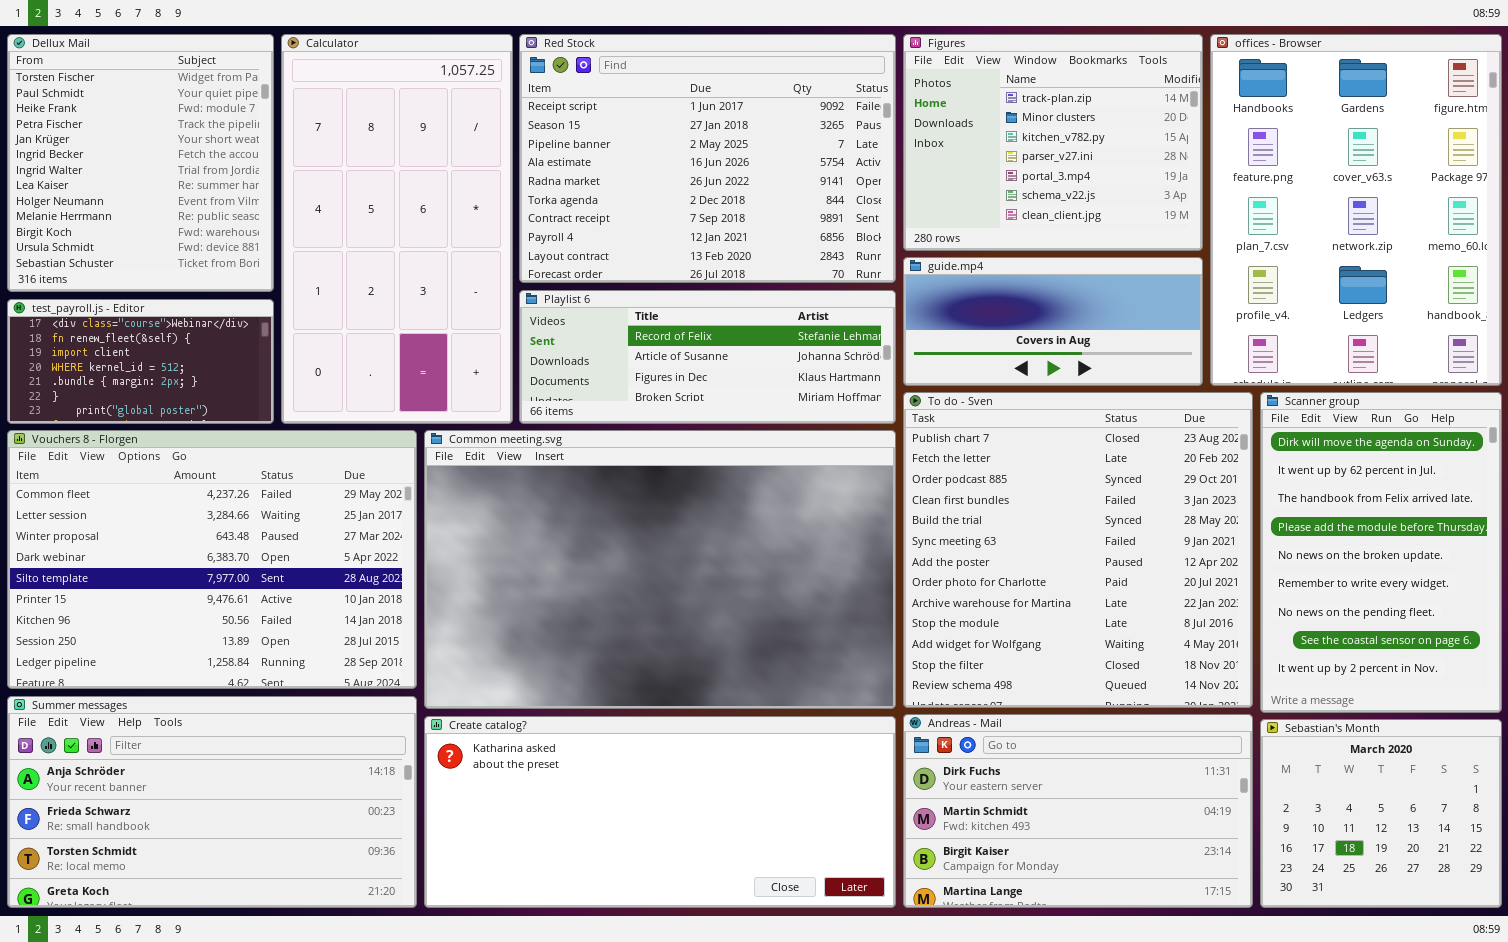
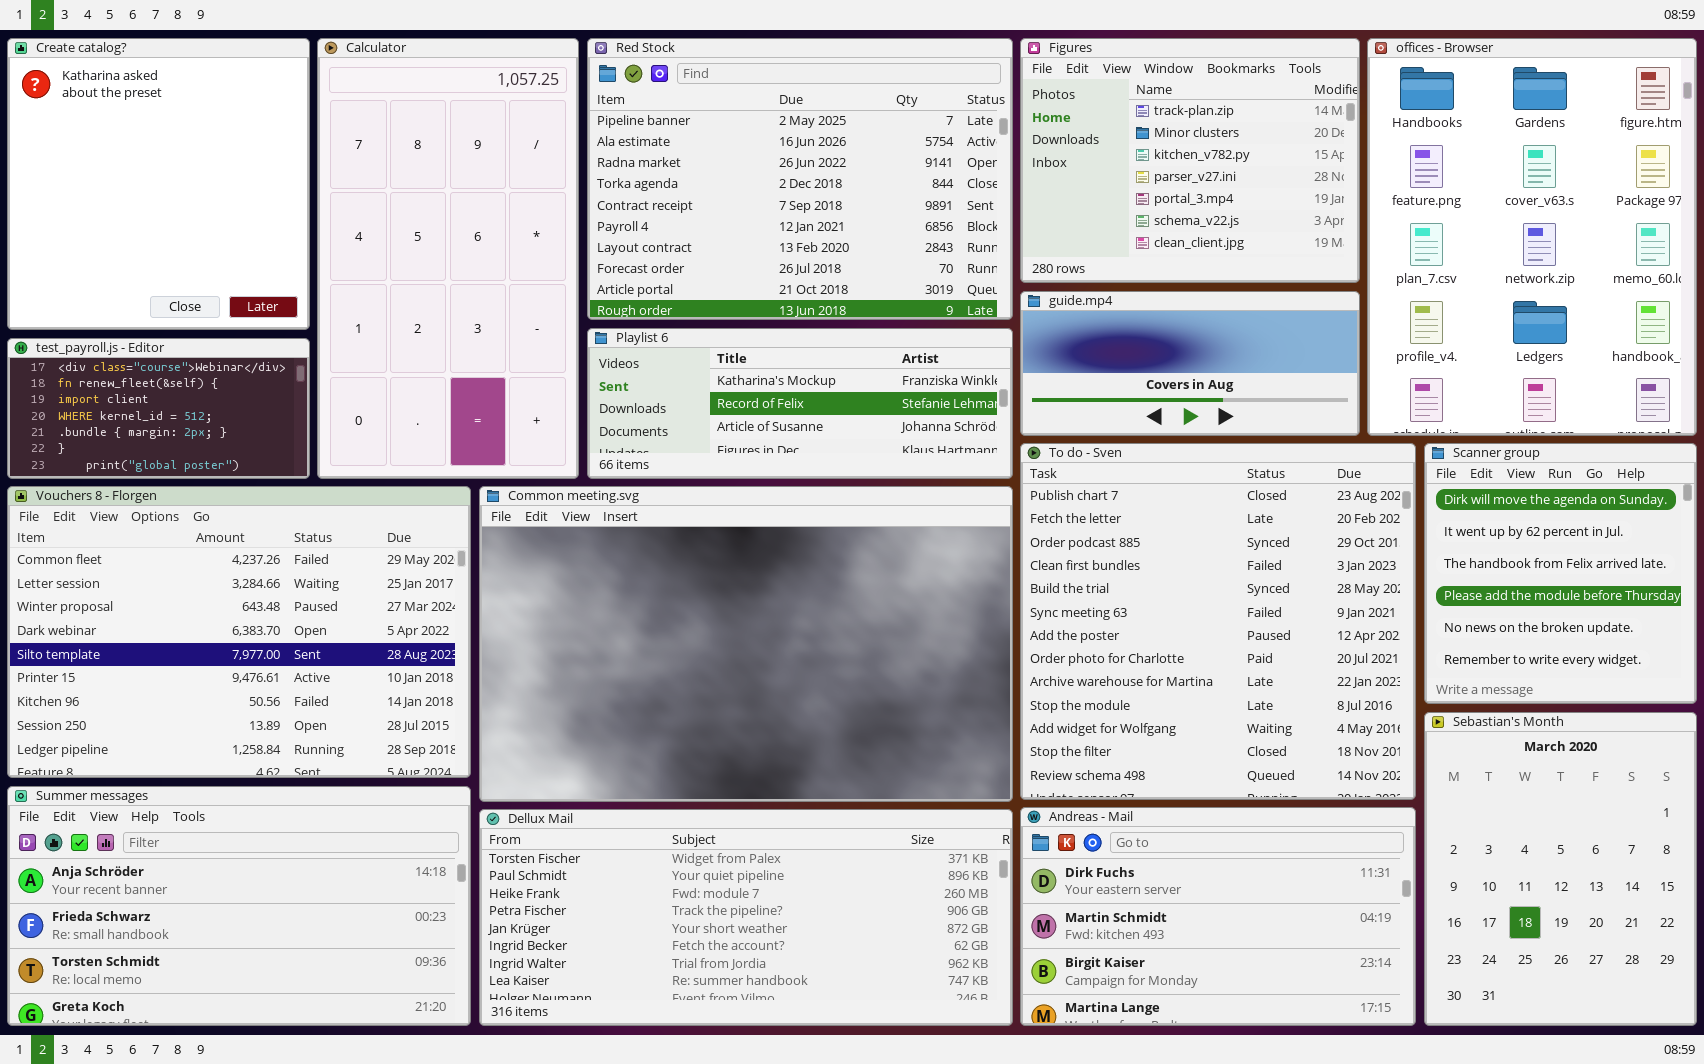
Dellux Mail: [7,34,274,292] -> [479,809,1013,1026], moved, resized
Red Stock: [519,34,896,283] -> [587,38,1013,320], scrolled down 2 rows
Playlist 6: [519,290,896,424] -> [587,328,1013,479], scrolled up 1 row
Scanner group: [1260,392,1502,713] -> [1424,443,1697,704], resized
Create catalog?: [424,716,896,908] -> [7,38,310,330], moved, resized
Sebastian's Month: [1260,719,1502,908] -> [1424,712,1697,1026], resized

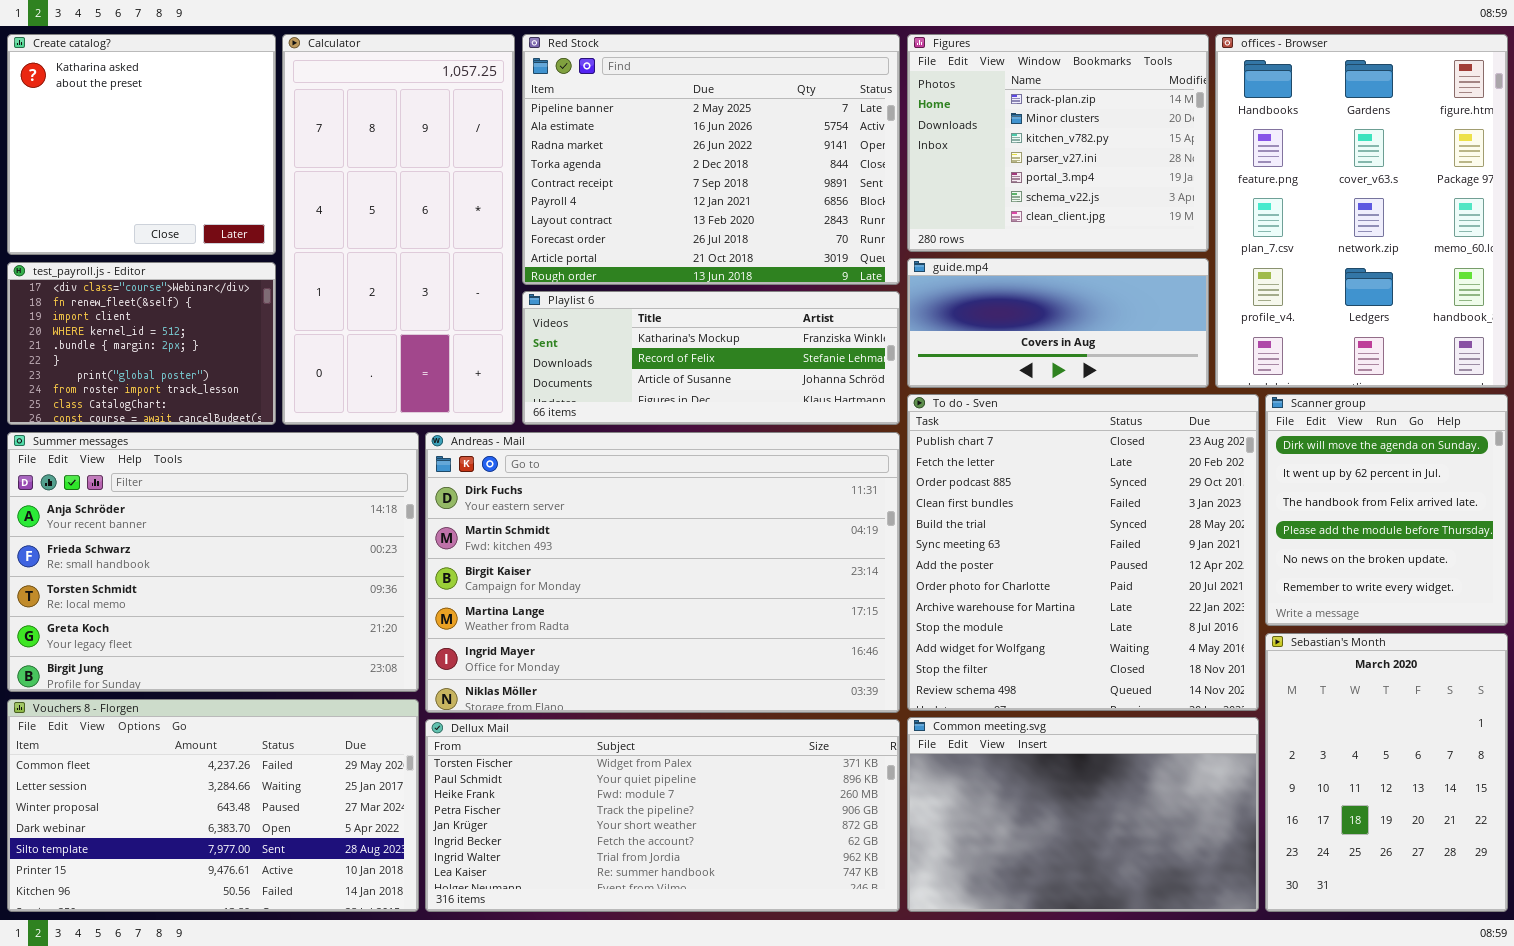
Create catalog?: [7,38,310,330] -> [7,34,276,255], resized
test_payroll.js - Editor: [7,338,310,479] -> [7,262,276,425], resized
Vouchers 8 - Florgen: [7,486,471,778] -> [7,699,419,912], moved, resized
Common meeting.svg: [479,486,1013,802] -> [907,717,1259,912], moved, resized
Summer messages: [7,786,471,1026] -> [7,432,419,692], moved, resized
Andreas - Mail: [1020,807,1416,1026] -> [425,432,900,713], moved, resized

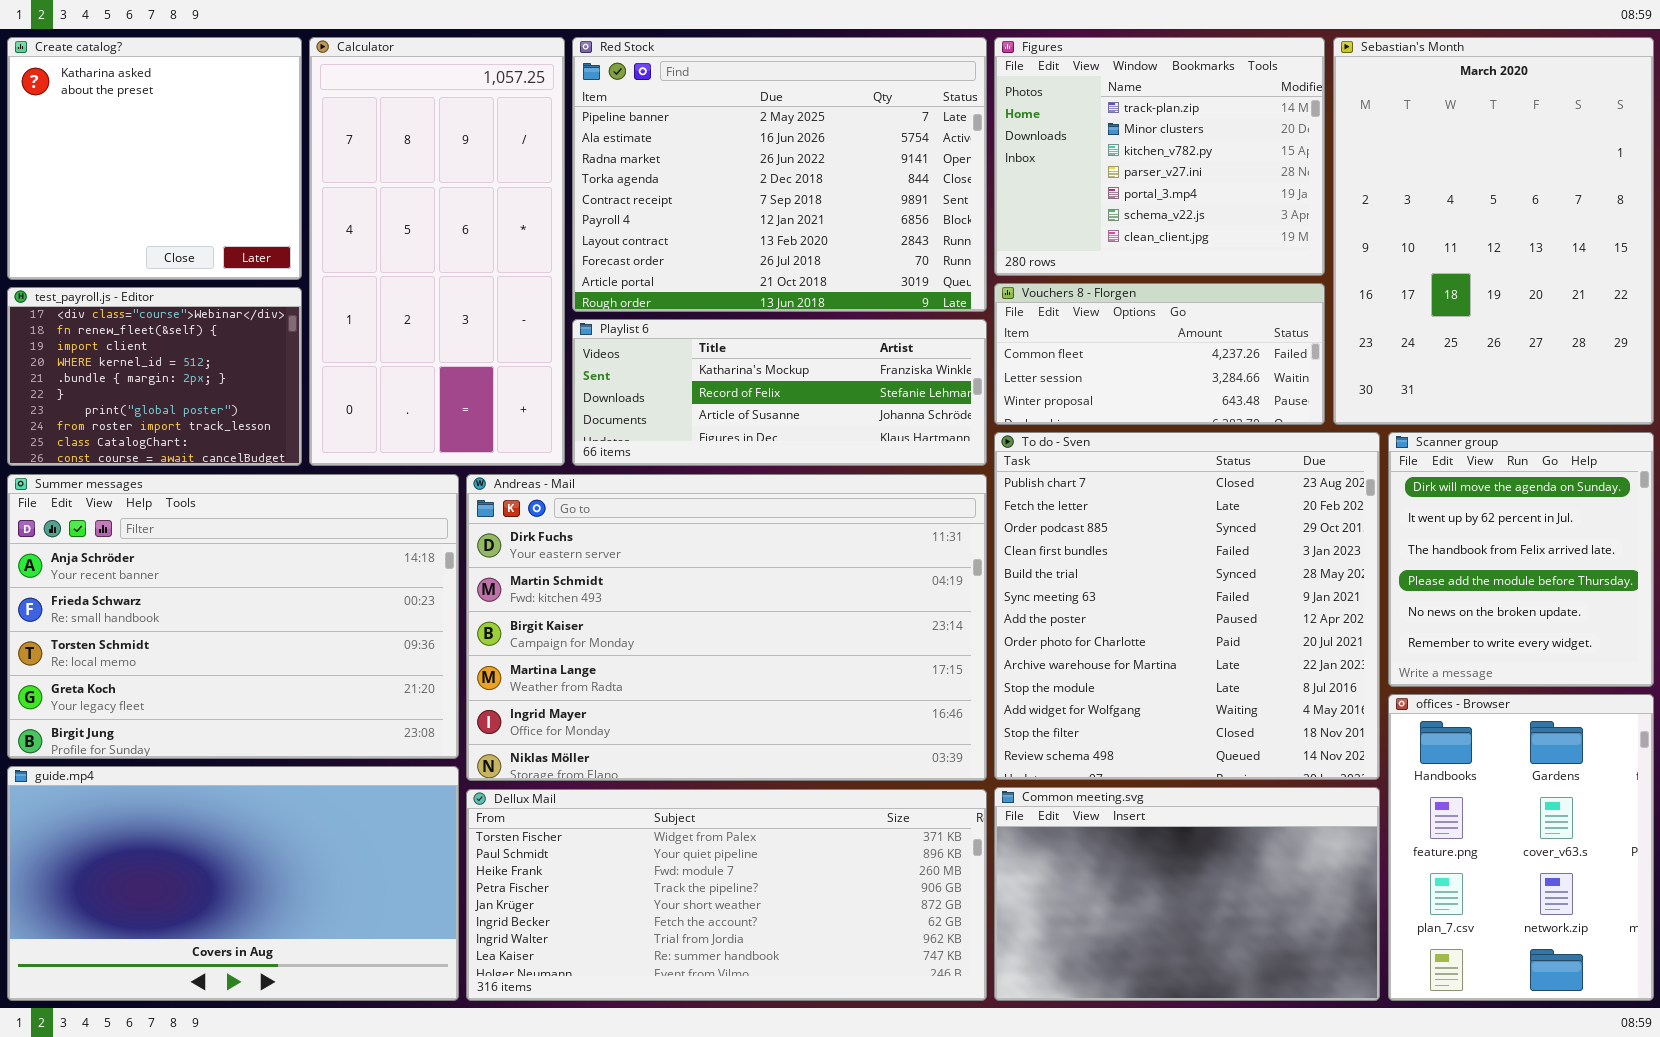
offices - Browser: [1215,34,1508,388] -> [1388,694,1654,1001], moved, resized
guide.mp4: [907,258,1209,388] -> [7,766,459,1001], moved, resized
Sebastian's Month: [1265,633,1508,912] -> [1333,37,1654,425], moved, resized
Vouchers 8 - Florgen: [7,699,419,912] -> [994,283,1325,425], moved, resized

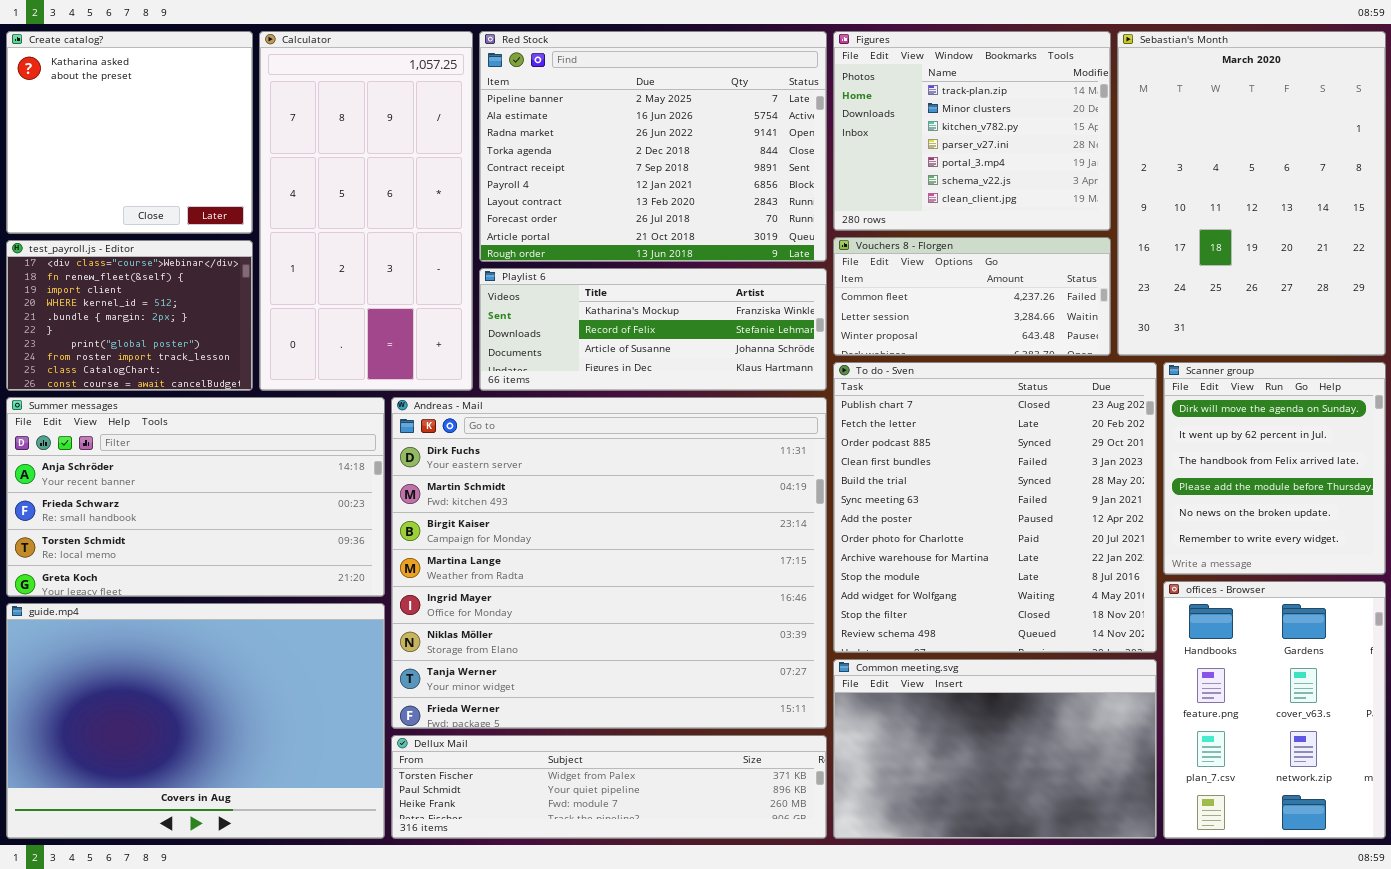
Summer messages: [7,474,459,759] -> [6,397,385,597], resized
Andreas - Mail: [466,474,987,781] -> [391,397,827,729], resized
guide.mp4: [7,766,459,1001] -> [6,603,385,839], resized
Dellux Mail: [466,789,987,1001] -> [391,735,827,839], resized

